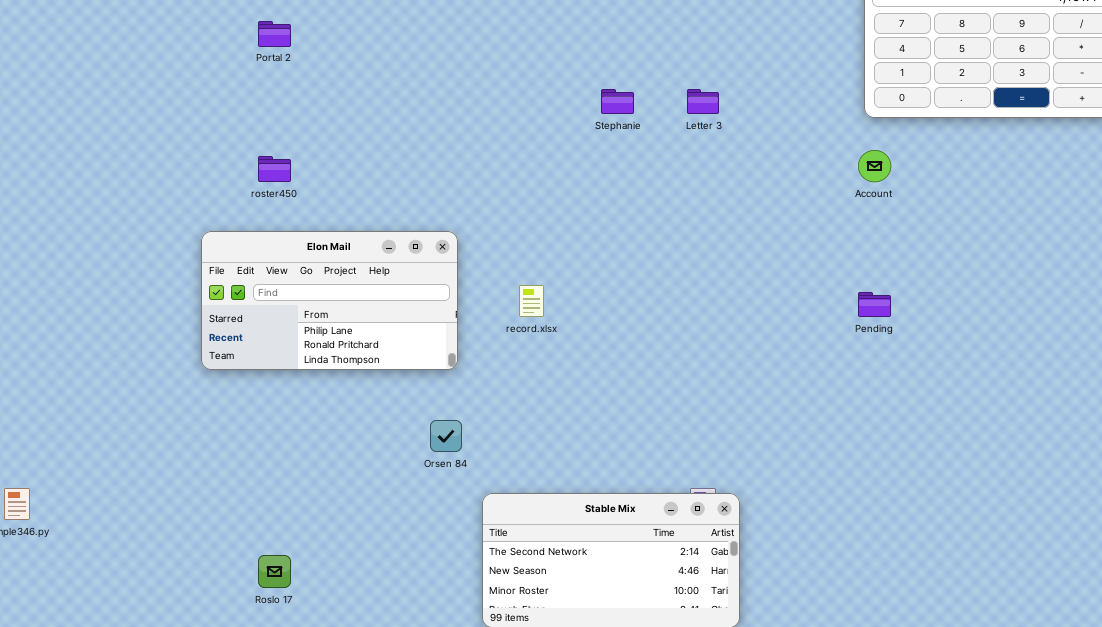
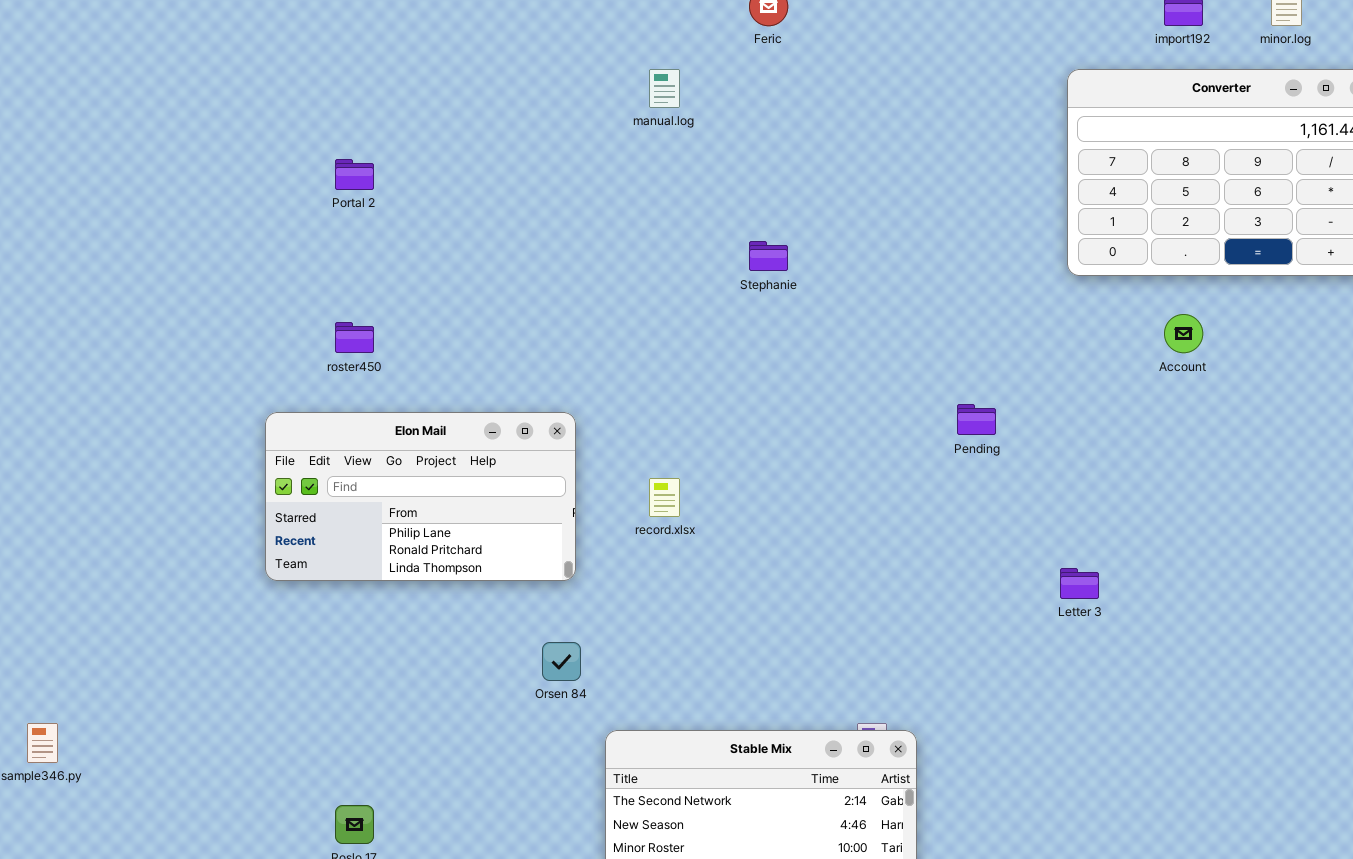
Letter 3: [687,89,719,114] -> [1060,568,1099,599], moved
Account: [858,150,891,182] -> [1164,314,1203,353], moved
Pending: [858,292,891,317] -> [957,404,996,435], moved

